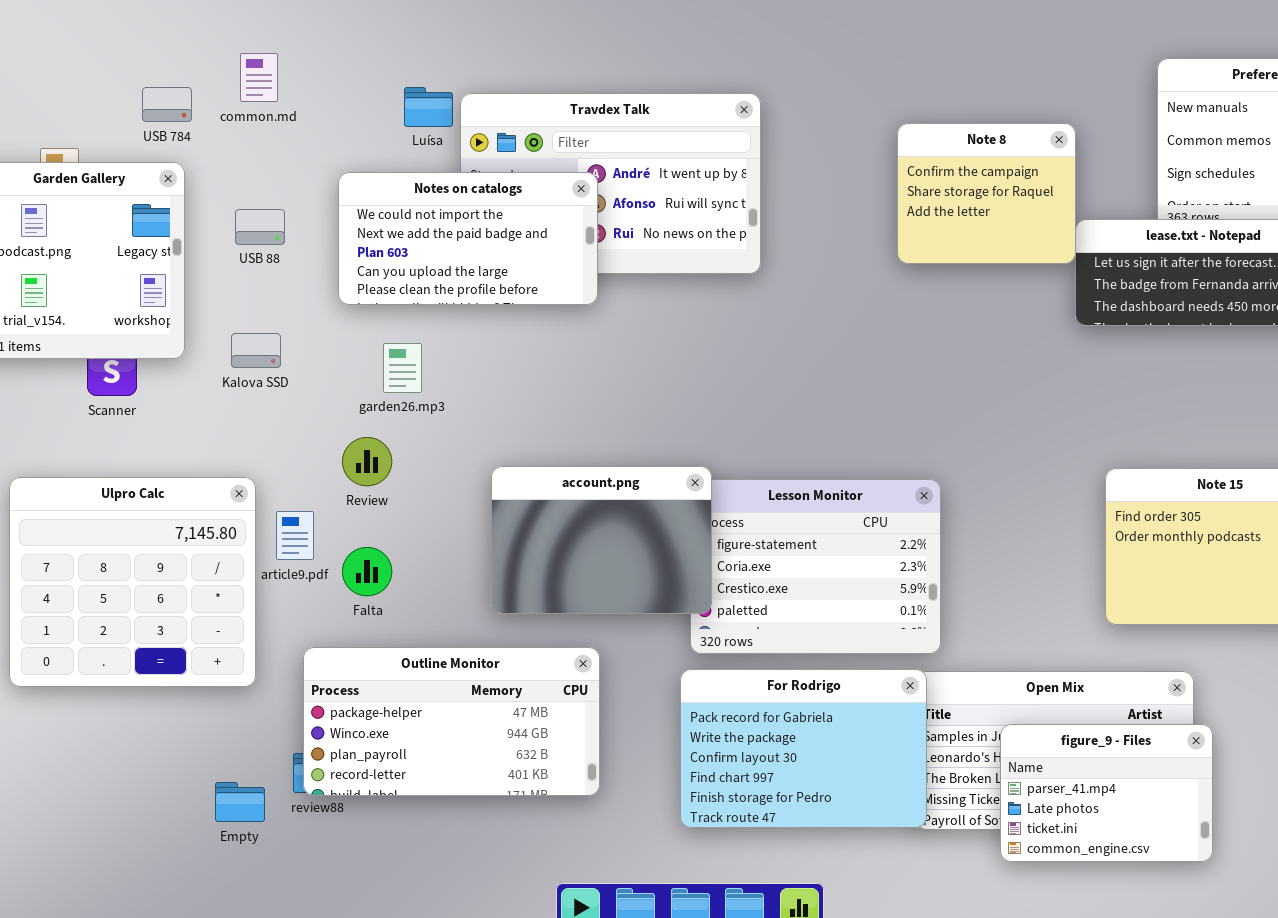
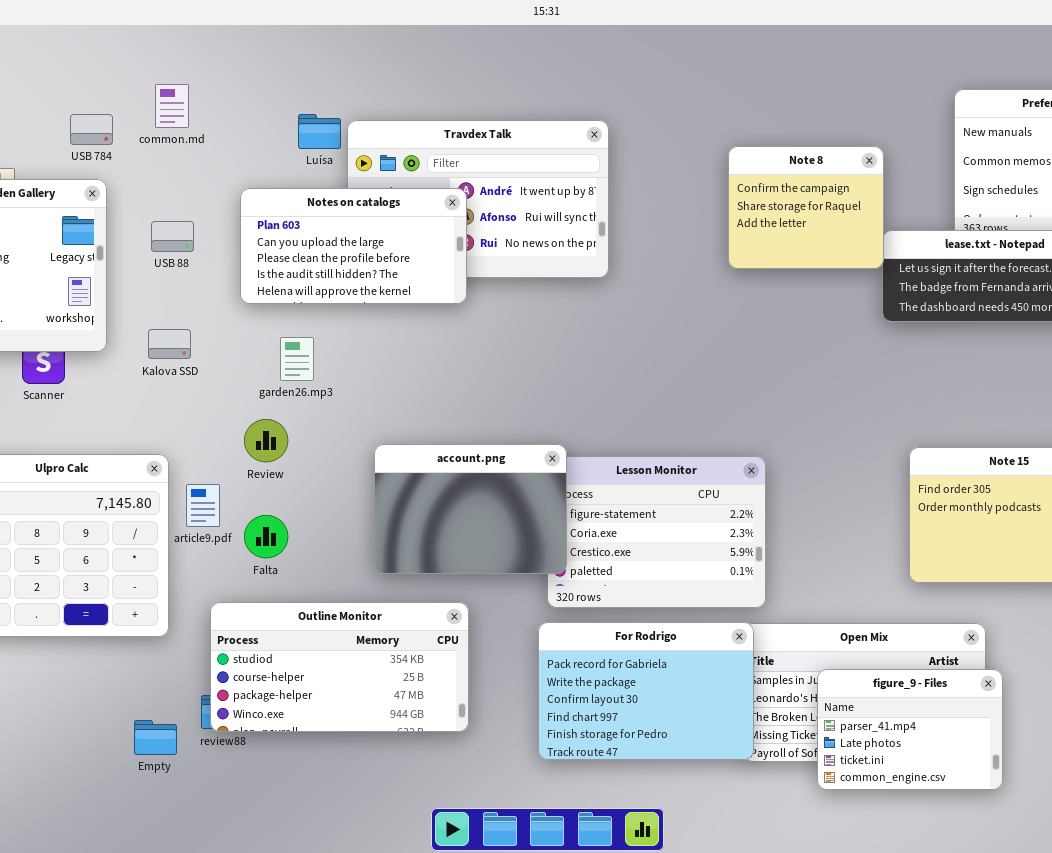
Notes on catalogs: [338,172,598,305] -> [240,188,467,304], scrolled down 2 rows
Outline Monitor: [303,647,600,796] -> [210,602,469,732], scrolled up 2 rows

